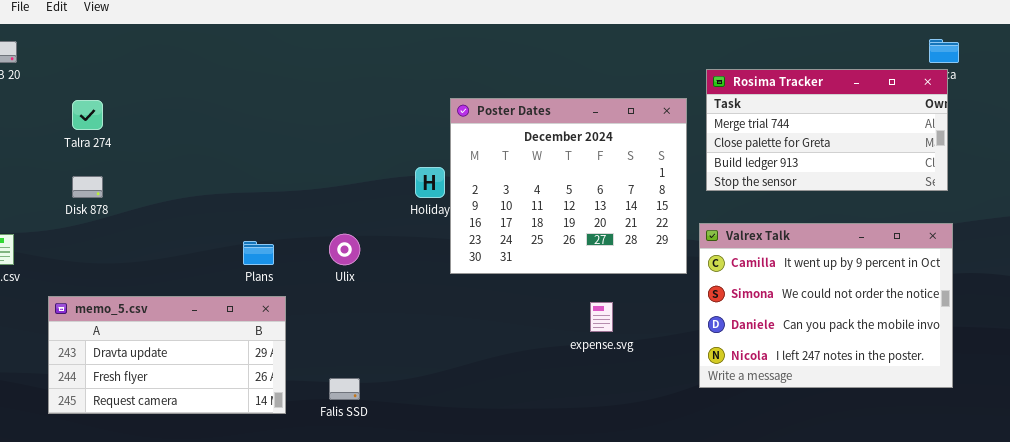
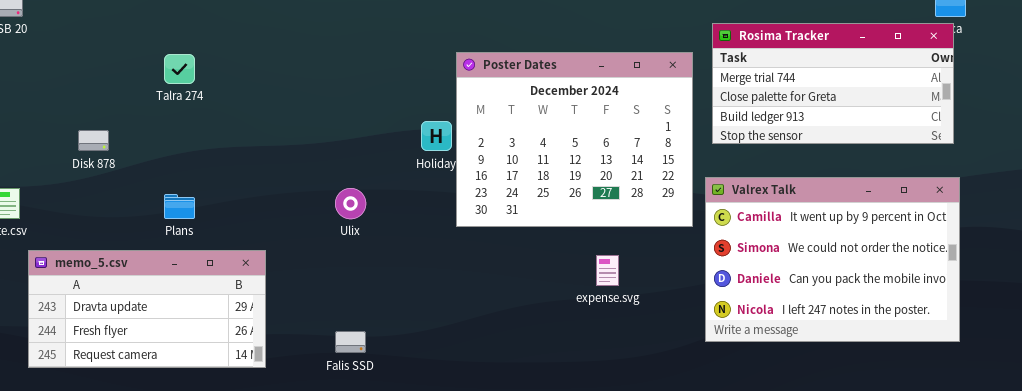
Talra 274: [72,100,103,130] -> [164,54,195,84], moved
Plans: [243,241,274,265] -> [164,194,195,219], moved
memo_5.csv: [48,296,286,414] -> [28,250,266,368], moved

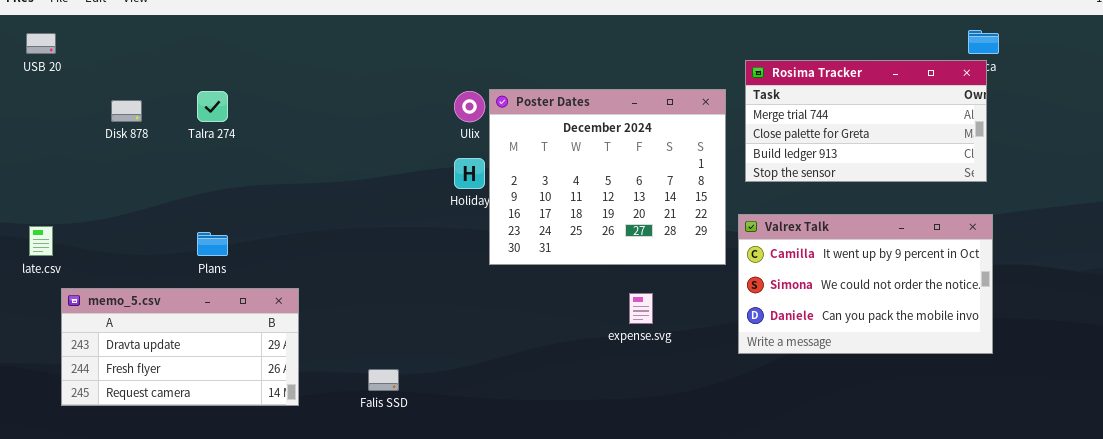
Disk 878: [78,130,109,151] -> [111,100,142,122], moved
Valrex Talk: [705,177,960,342] -> [738,214,993,354], resized
Ulix: [335,188,366,219] -> [454,91,485,122], moved

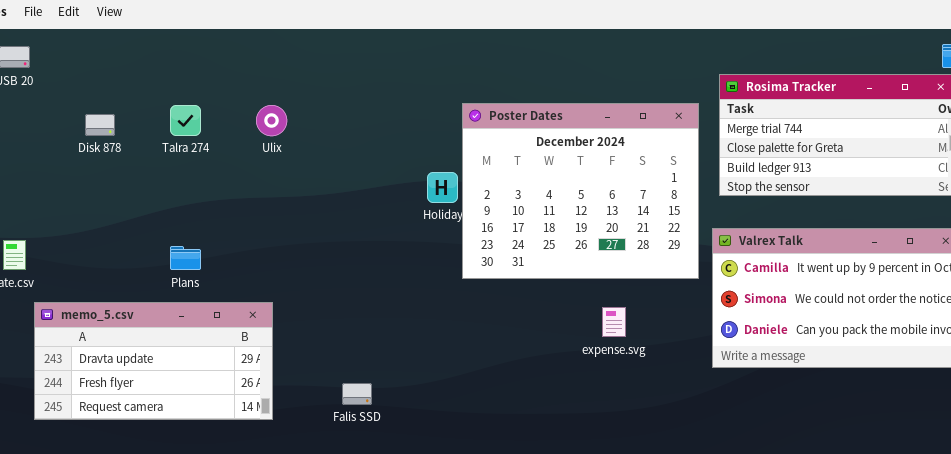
Ulix: [454,91,485,122] -> [256,105,287,136], moved

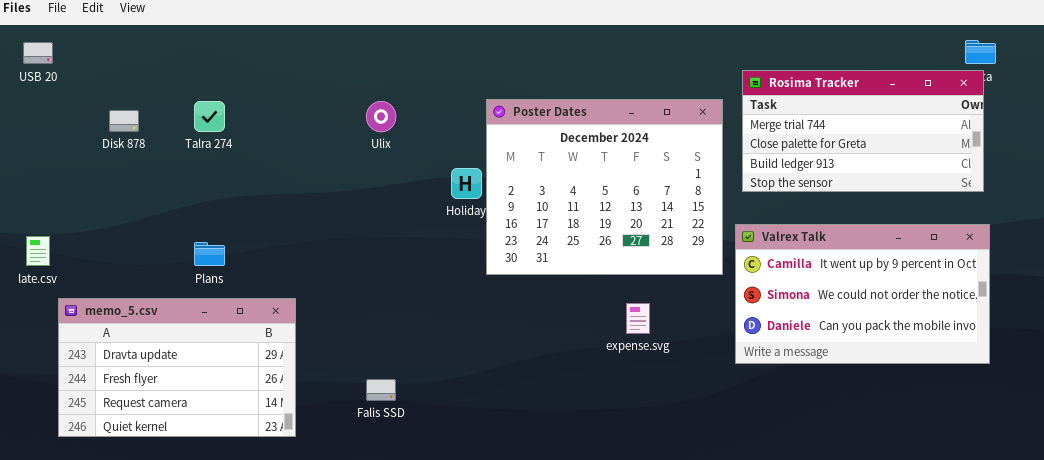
Ulix: [256,105,287,136] -> [366,101,396,132], moved
memo_5.csv: [34,302,273,420] -> [58,298,296,437], resized

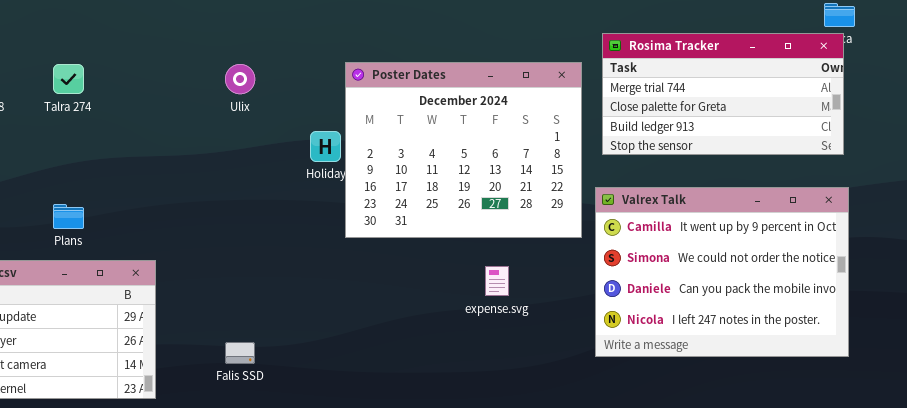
Valrex Talk: [735,224,990,364] -> [595,187,849,357], resized

